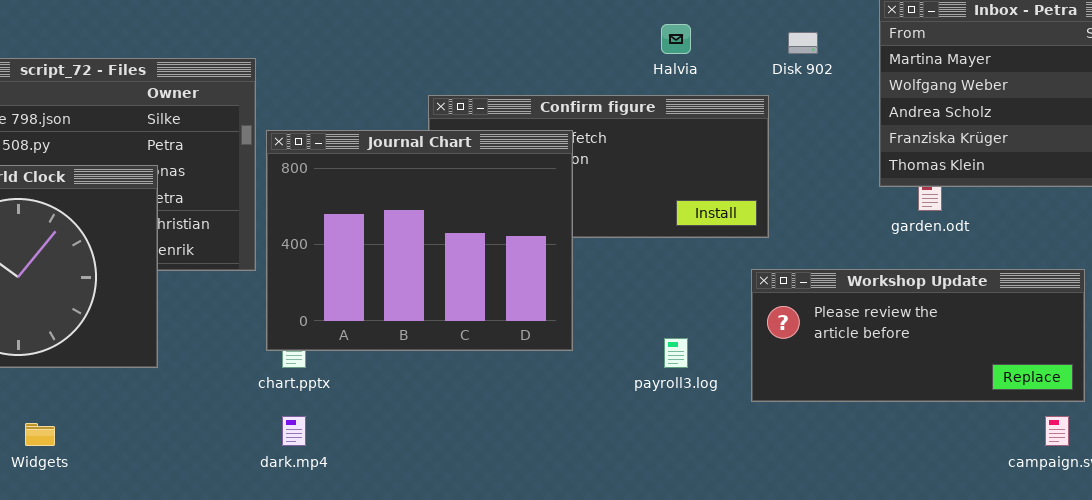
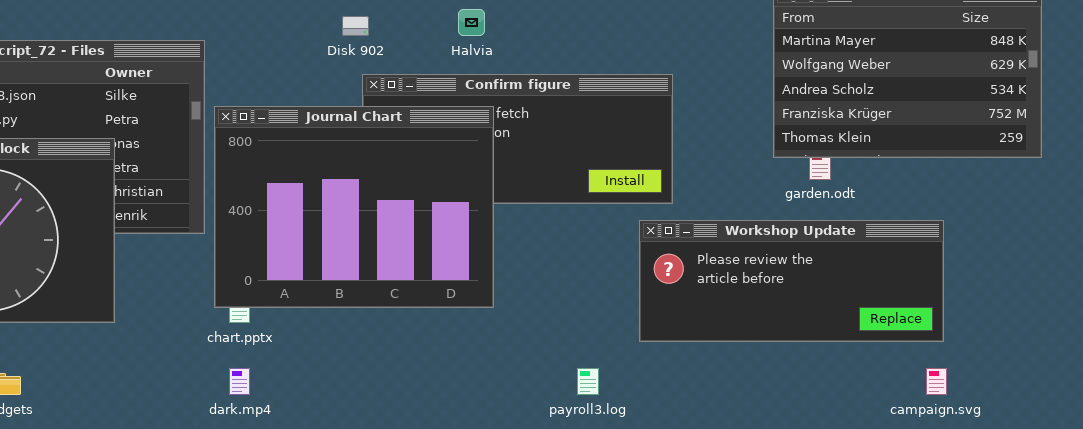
Halvia: [661,24,691,54] -> [458,9,485,36], moved
Disk 902: [788,32,818,54] -> [342,16,369,36], moved
Workshop Update: [751,269,1085,402] -> [639,220,944,342], moved
payroll3.log: [664,338,688,368] -> [577,368,599,395], moved

